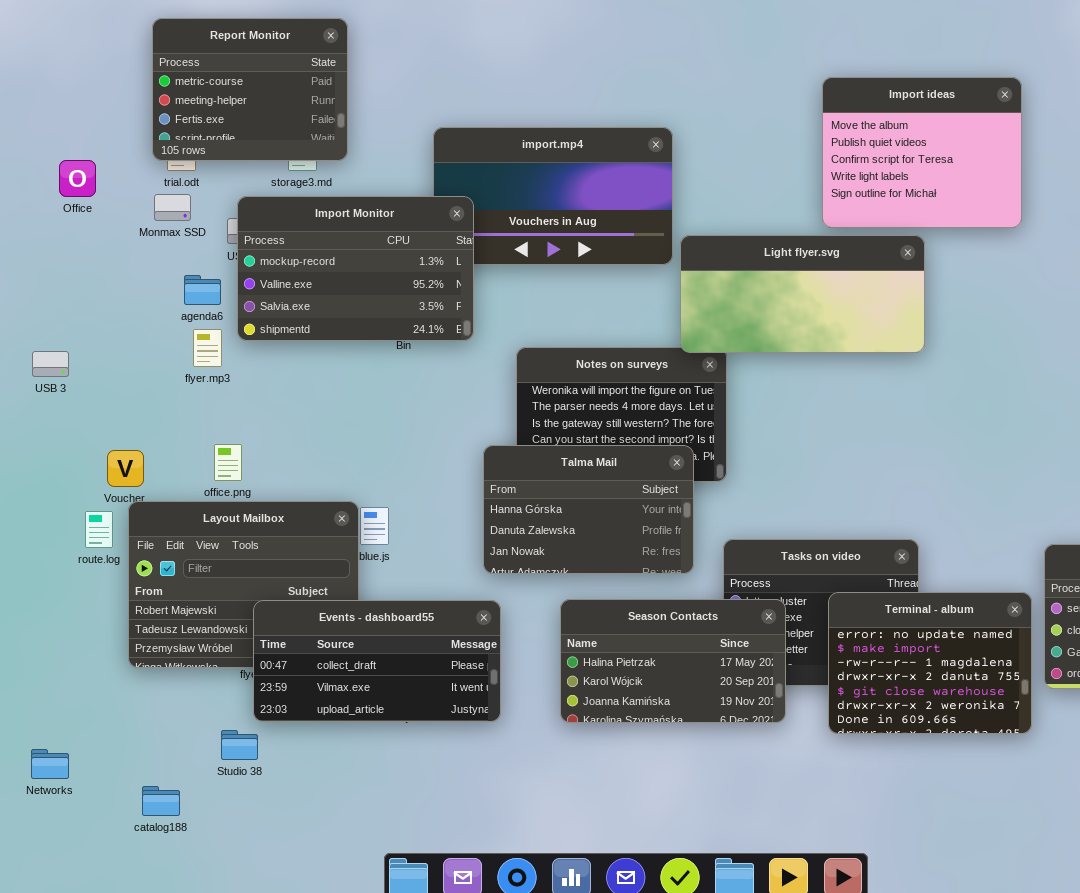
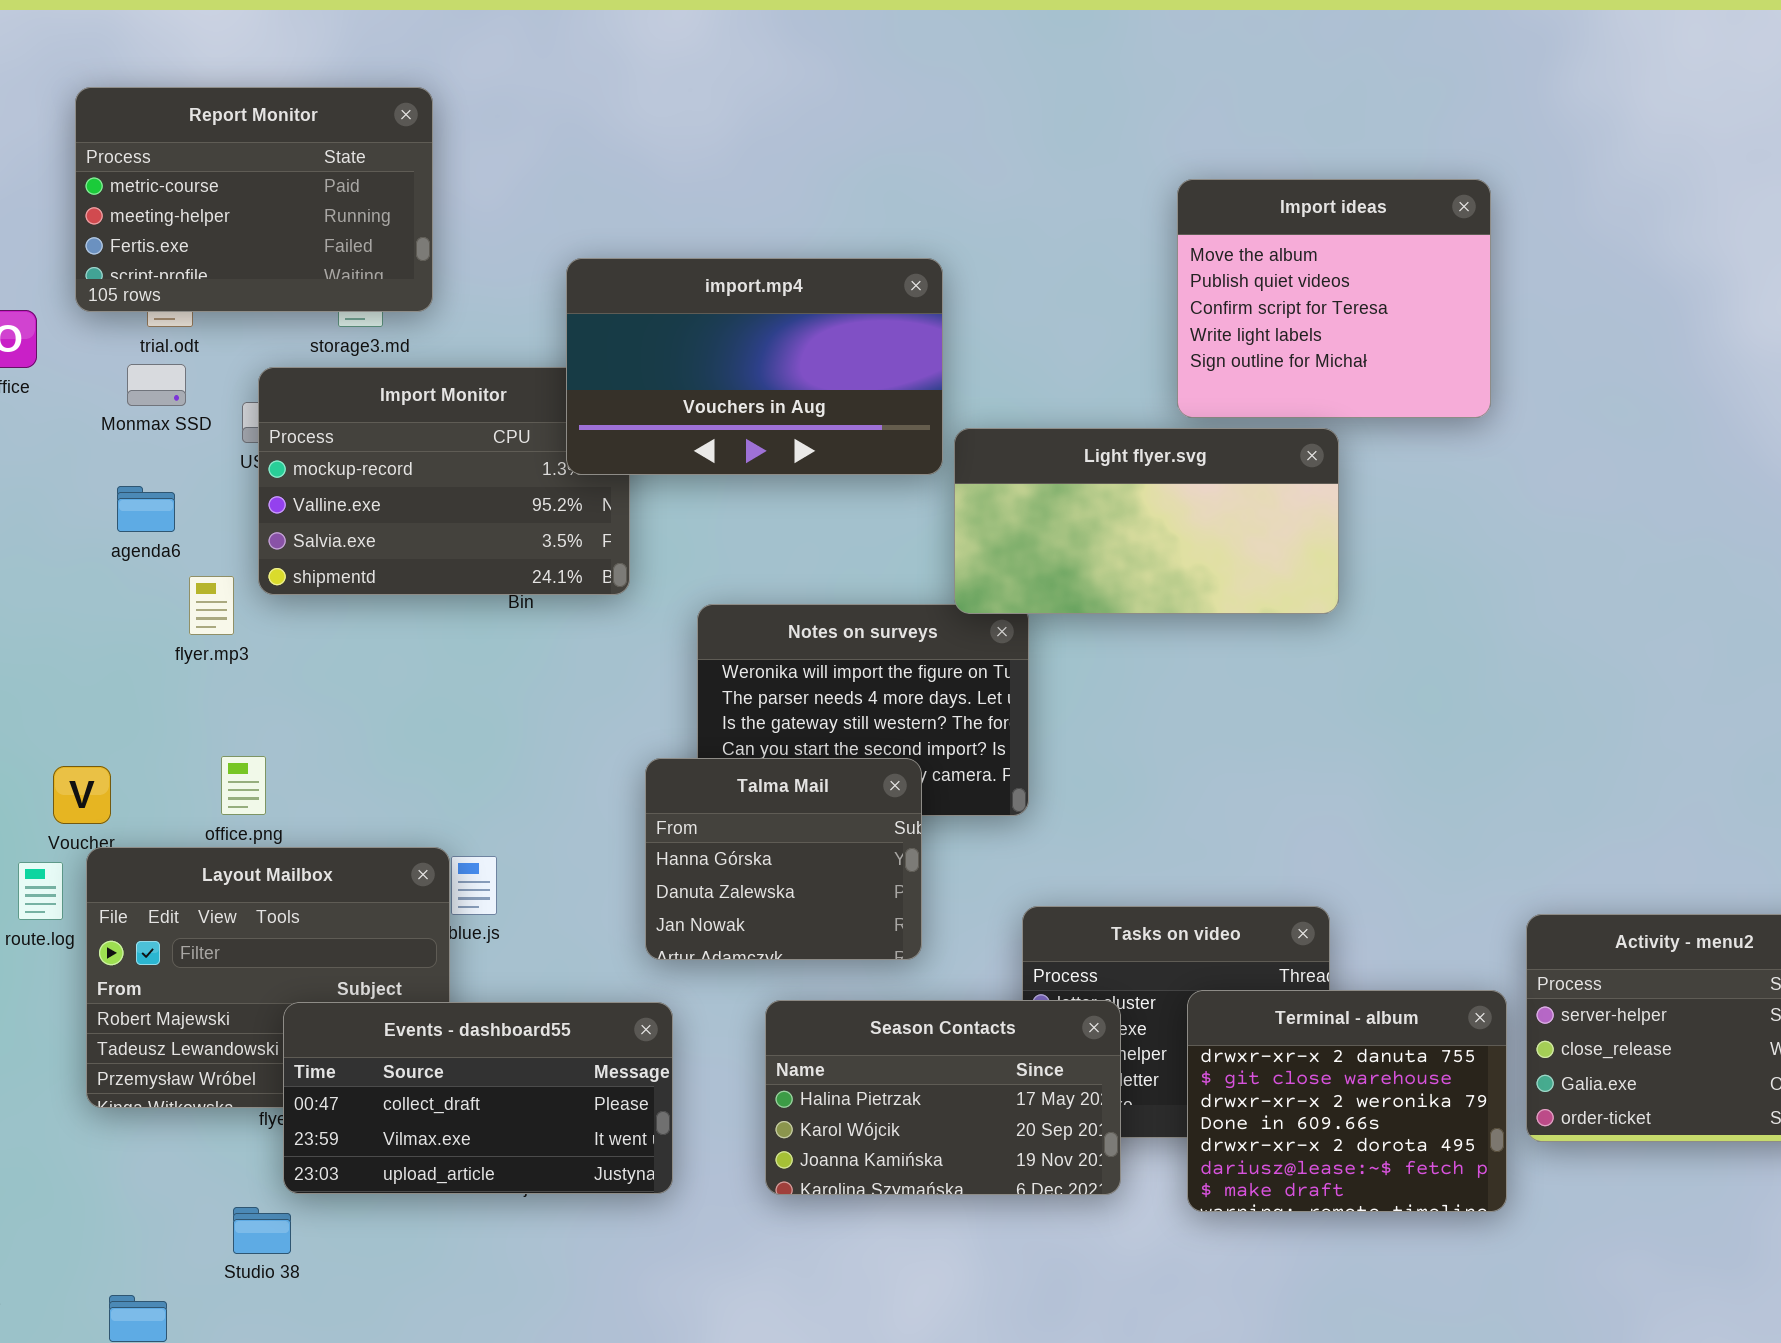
Report Monitor: [152,18,348,161] -> [75,87,433,312], resized
import.mp4: [433,127,673,265] -> [566,258,943,475], raised
agenda6: [184,275,221,305] -> [117,486,175,532], moved
Talma Mail: [483,445,694,574] -> [645,758,922,960], resized
Terminal - album: [828,592,1032,734] -> [1187,990,1507,1212], scrolled down 3 rows

